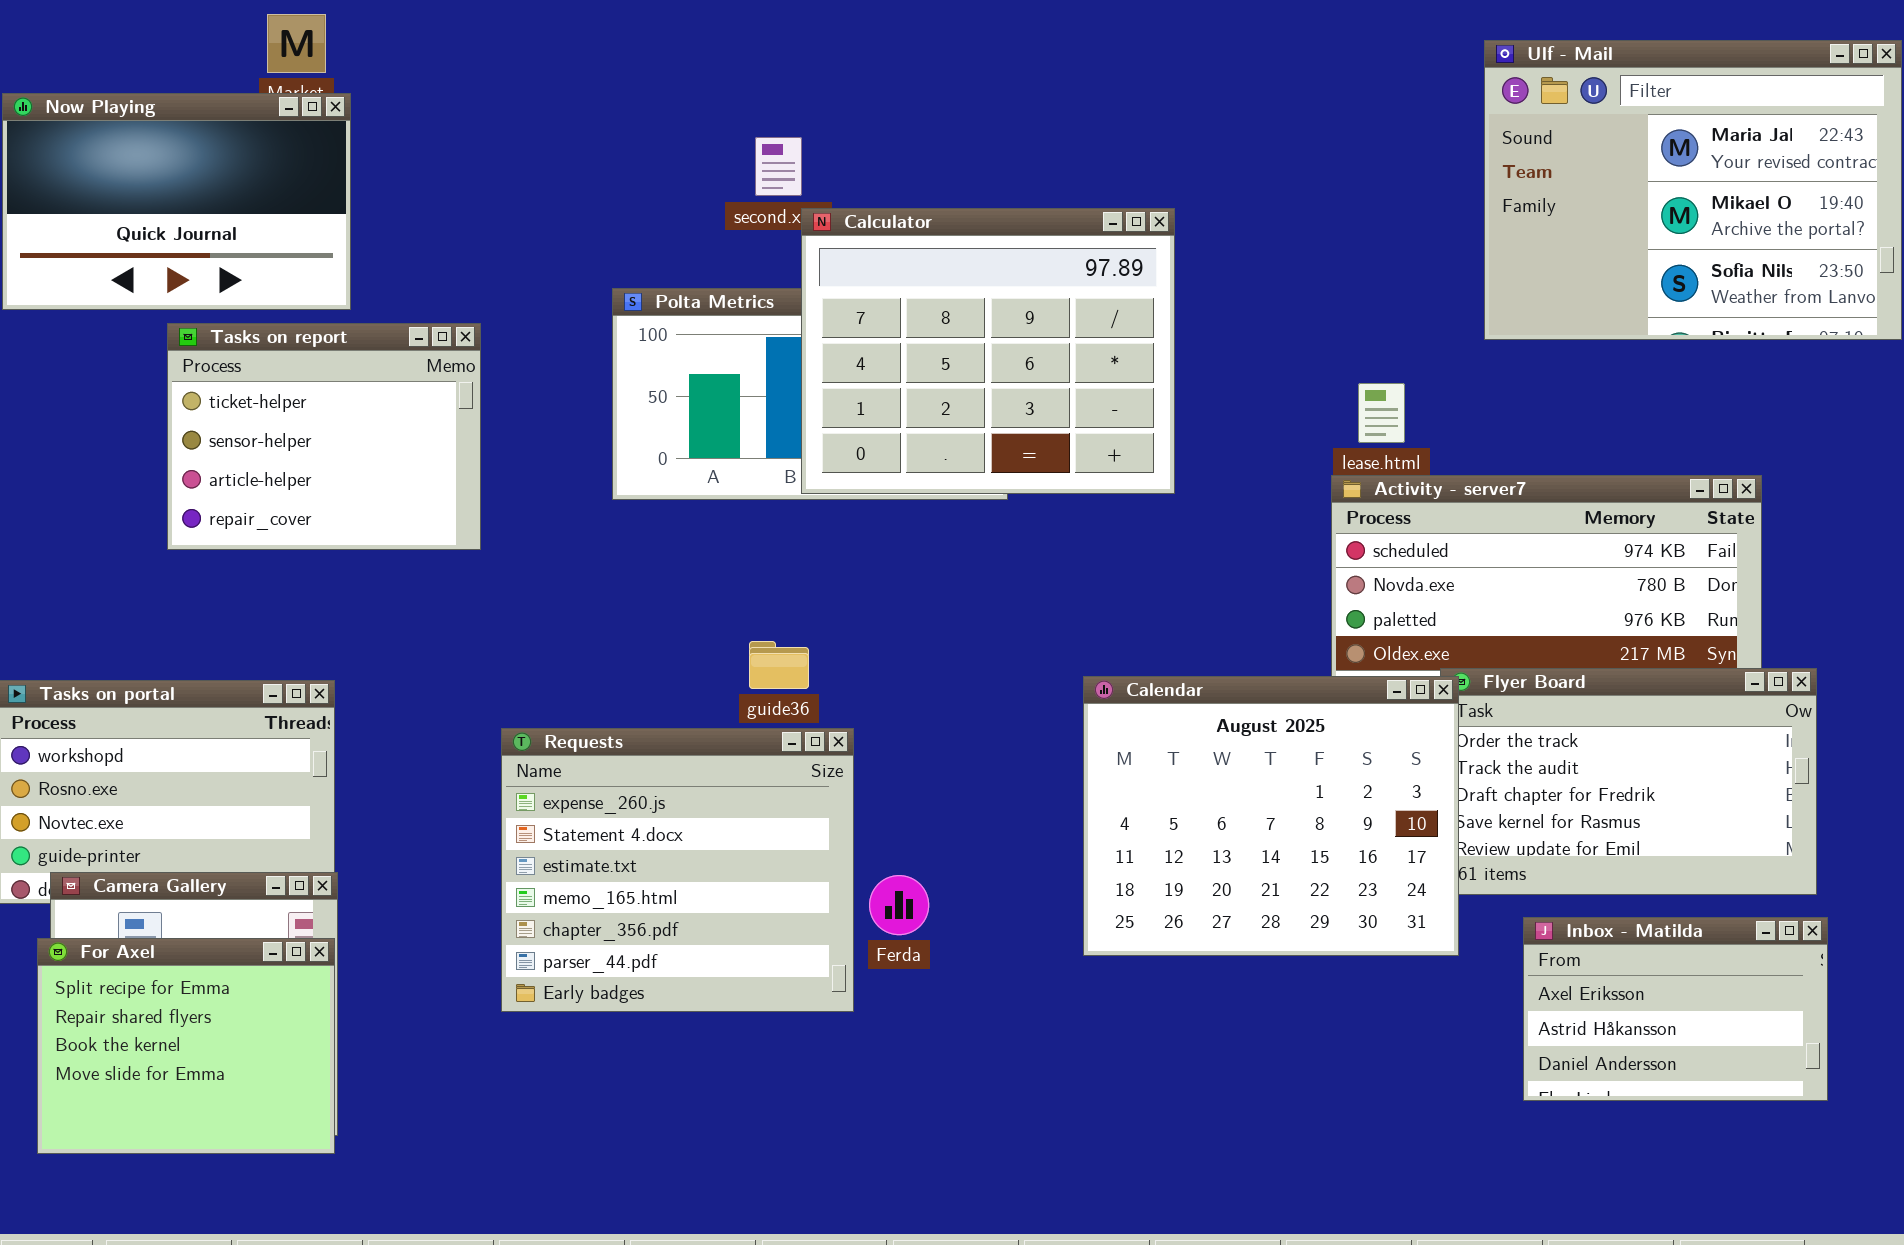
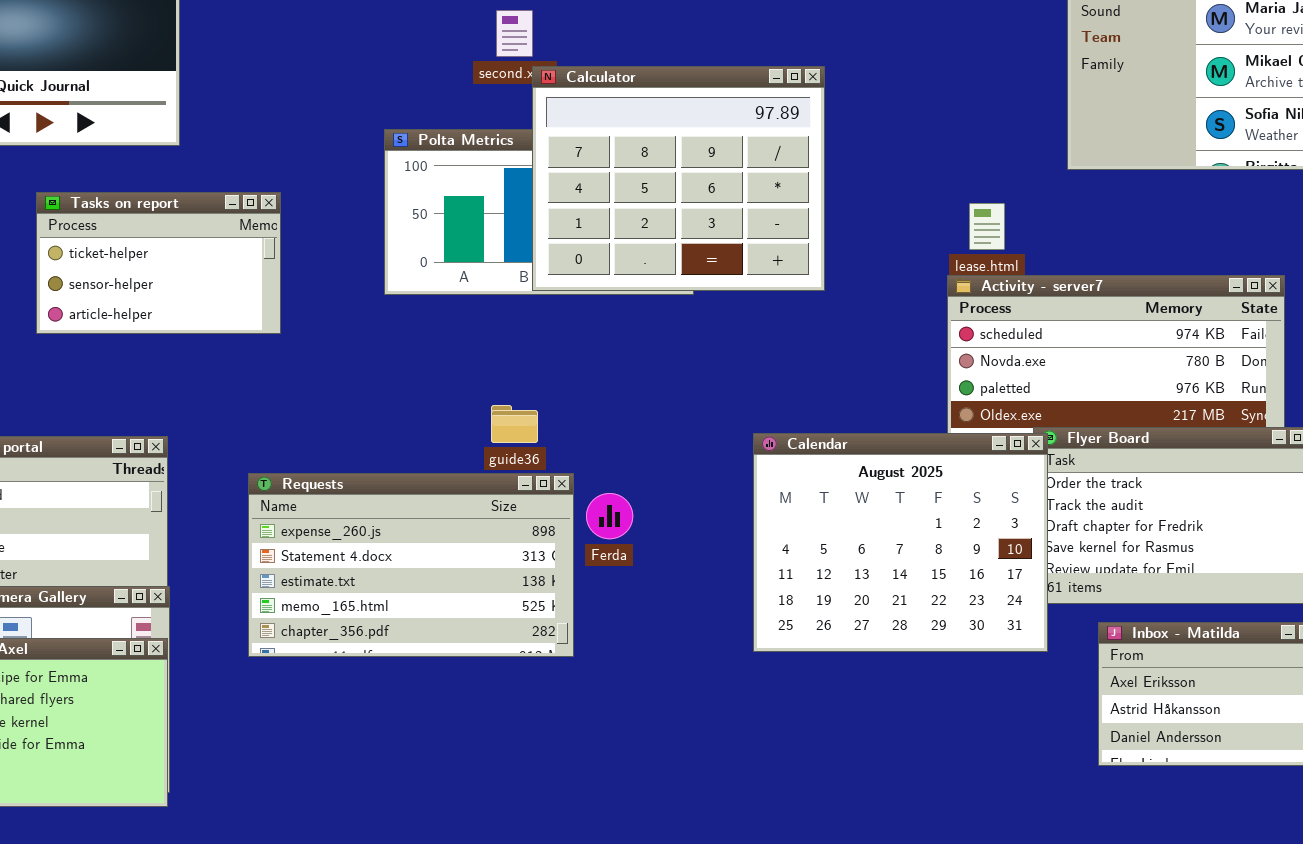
Tasks on report: [167,323,481,550] -> [36,192,281,334], resized
Requests: [501,728,854,1012] -> [248,473,574,657], resized
Ferda: [869,875,929,935] -> [586,493,633,539], moved

